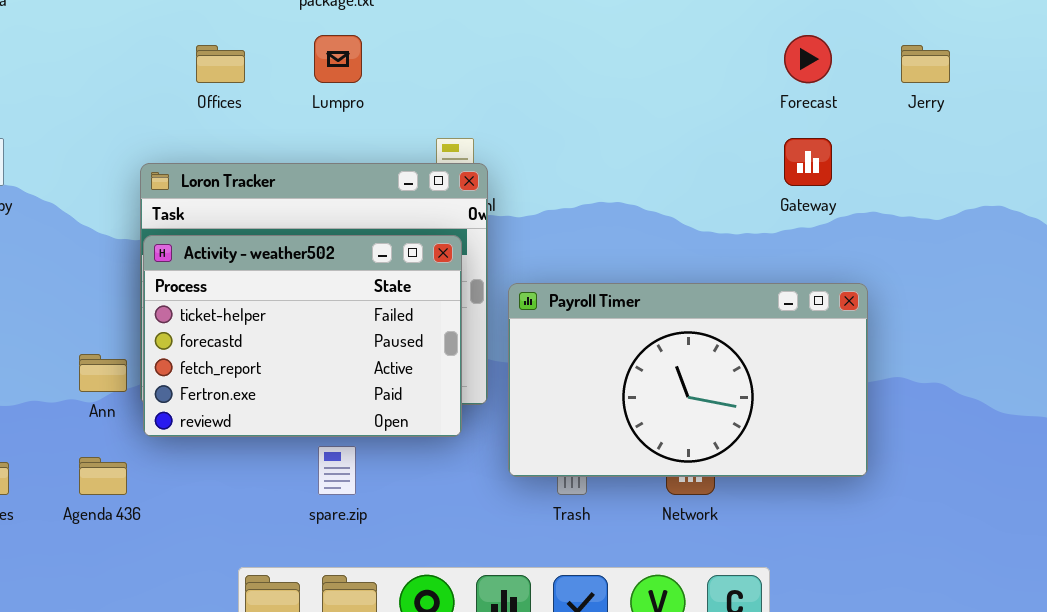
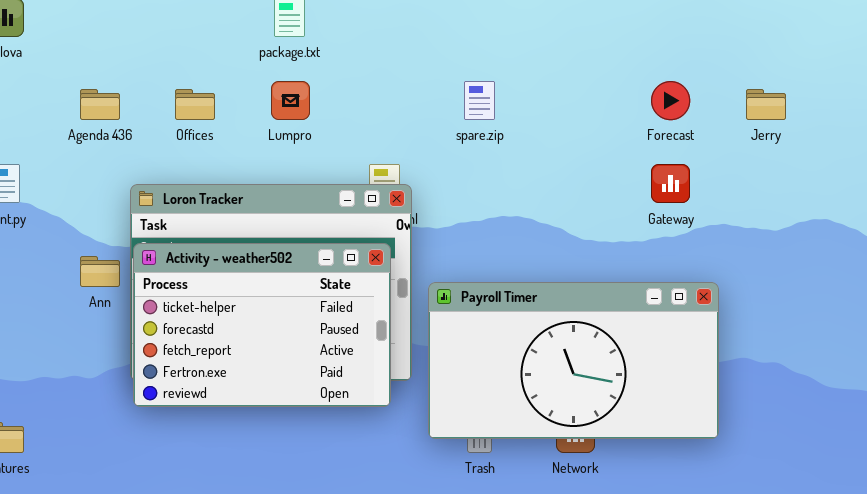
Ann: [79,354,127,392] -> [80,256,120,287], moved
spare.zip: [318,446,356,495] -> [464,81,495,120], moved
Agenda 436: [79,457,127,495] -> [80,89,120,120], moved

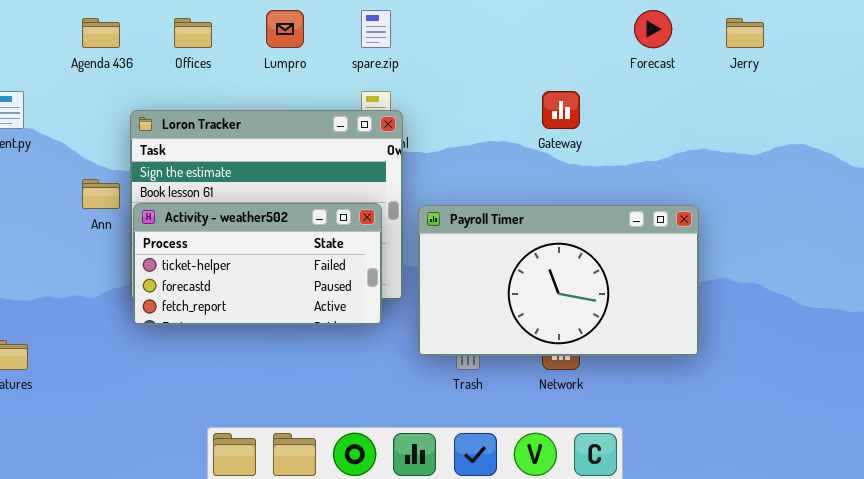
spare.zip: [464,81,495,120] -> [361,10,391,48], moved
Gateway: [651,164,690,203] -> [542,91,580,129], moved
Activity - weather502: [133,243,391,407] -> [133,203,382,325], resized

